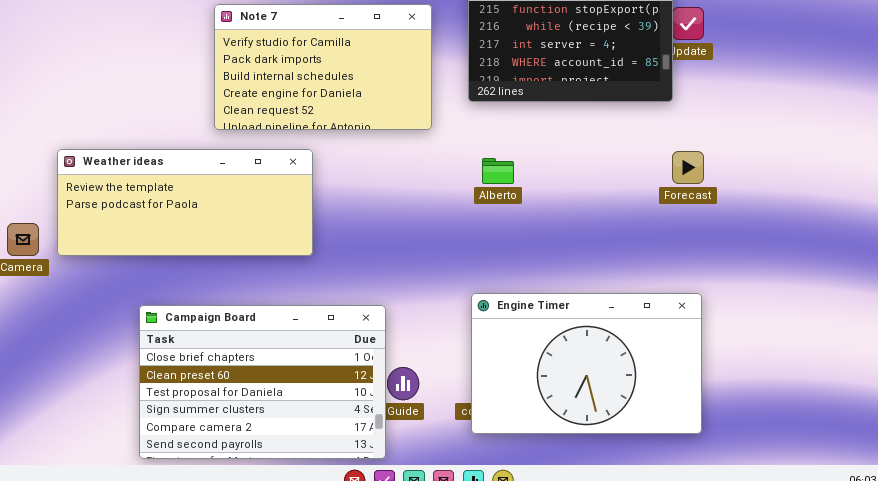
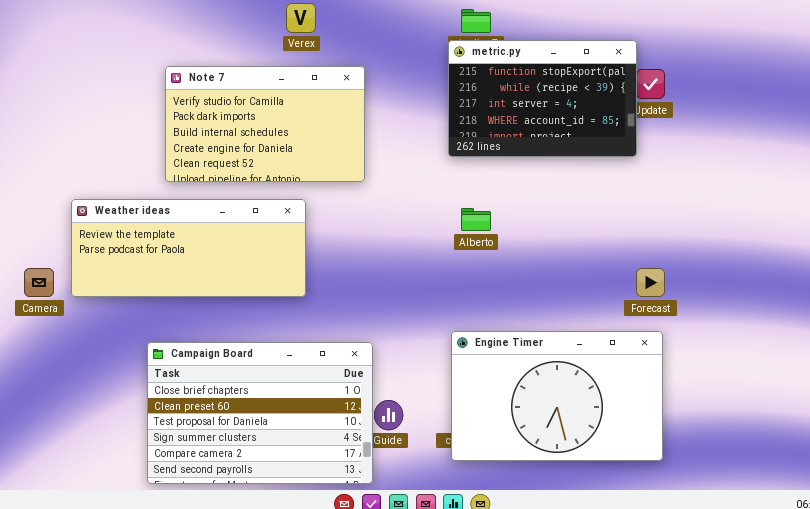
Note 7: [214,4,432,130] -> [165,66,365,182], moved
Forecast: [672,151,704,184] -> [636,268,665,297], moved

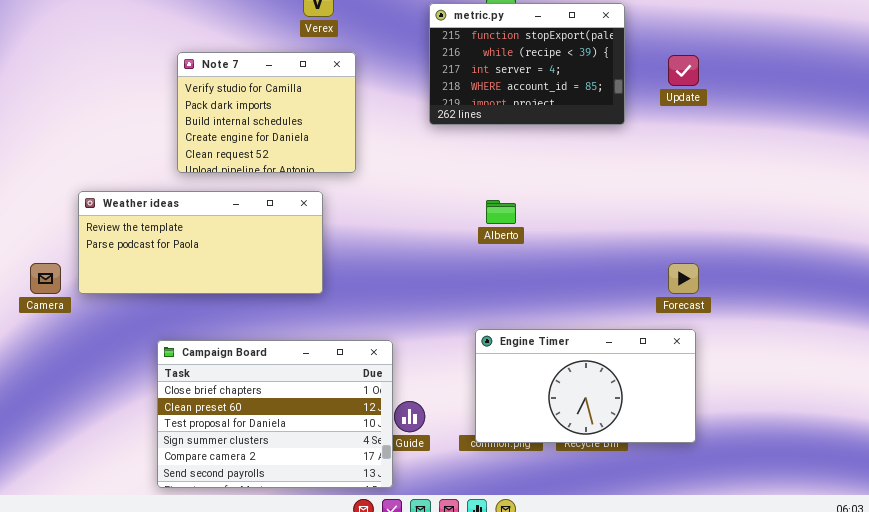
metric.py: [448,40,637,157] -> [429,3,625,125], moved
Note 7: [165,66,365,182] -> [177,52,356,173], resized
Engine Timer: [451,331,663,461] -> [475,329,696,443], resized

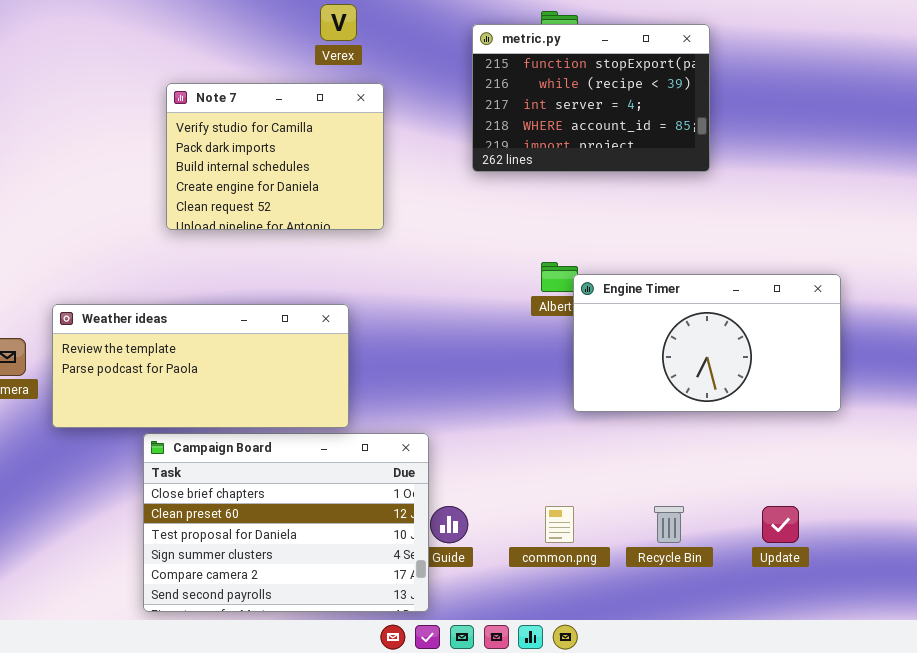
Update: [668,55,699,86] -> [762,506,799,543], moved
Weather ideas: [78,191,323,294] -> [52,304,349,428], moved
Engine Timer: [475,329,696,443] -> [573,274,841,412], moved

